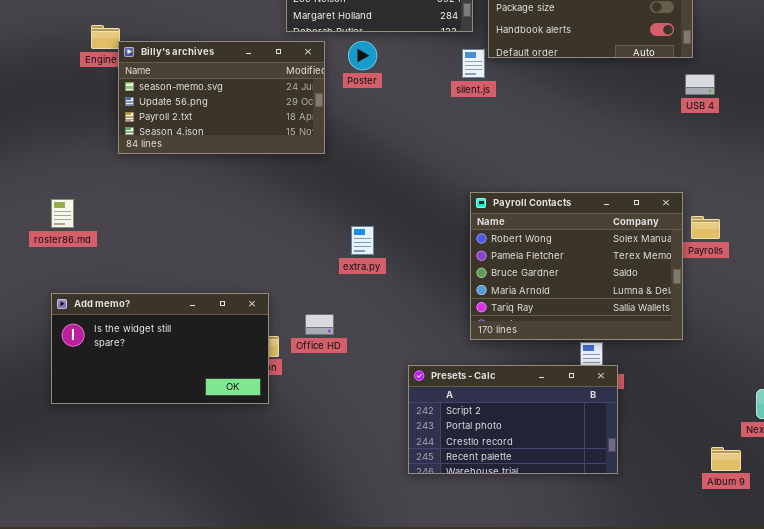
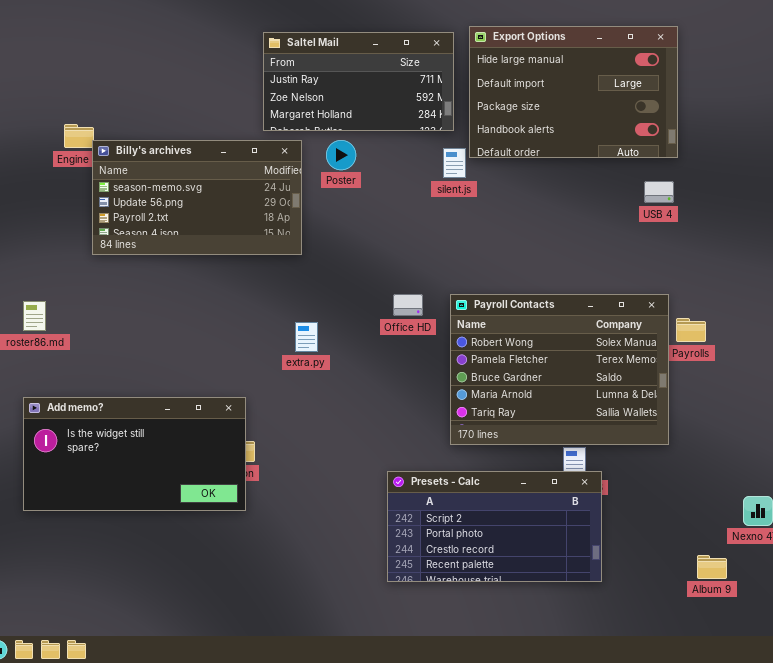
USB 4: [685,74,715,95] -> [644,181,674,203], moved
extra.py: [351,226,374,255] -> [295,322,318,352], moved
Office HD: [305,314,334,335] -> [393,294,423,316], moved

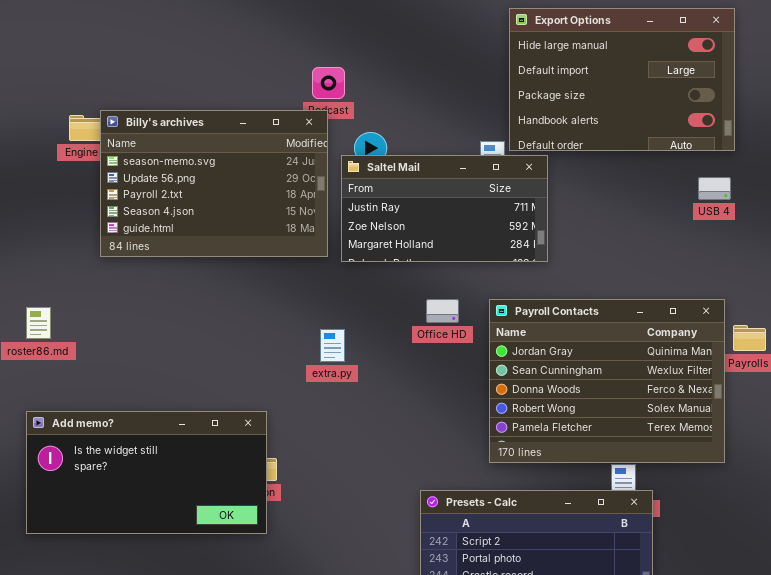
Saltel Mail: [263,32,454,131] -> [341,155,548,262], moved
Billy's archives: [92,140,302,255] -> [100,110,328,257], resized
Payroll Contacts: [450,294,669,445] -> [489,299,725,463], scrolled up 3 rows

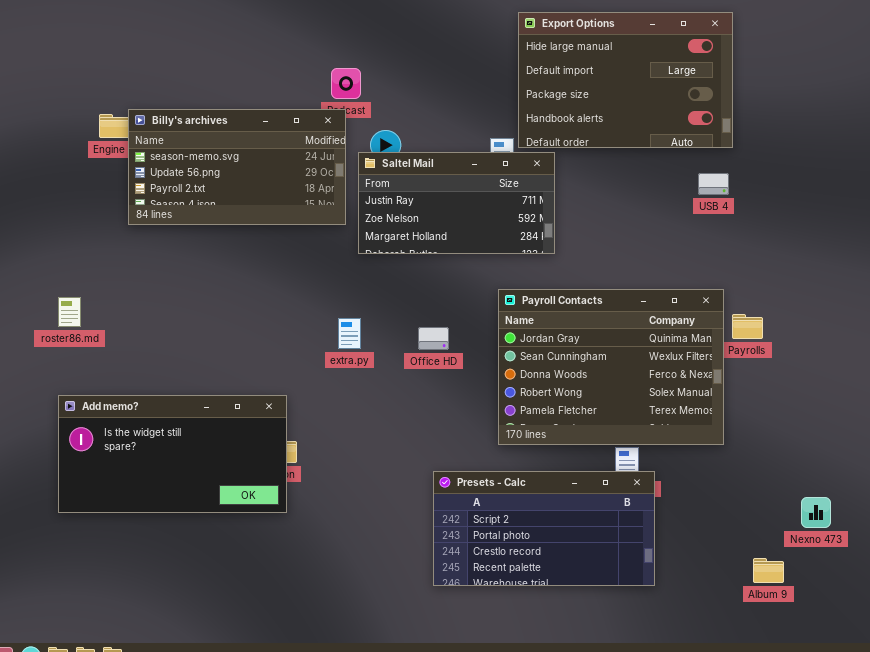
Billy's archives: [100,110,328,257] -> [128,109,346,225], resized
Office HD: [426,299,459,323] -> [418,327,449,350], moved

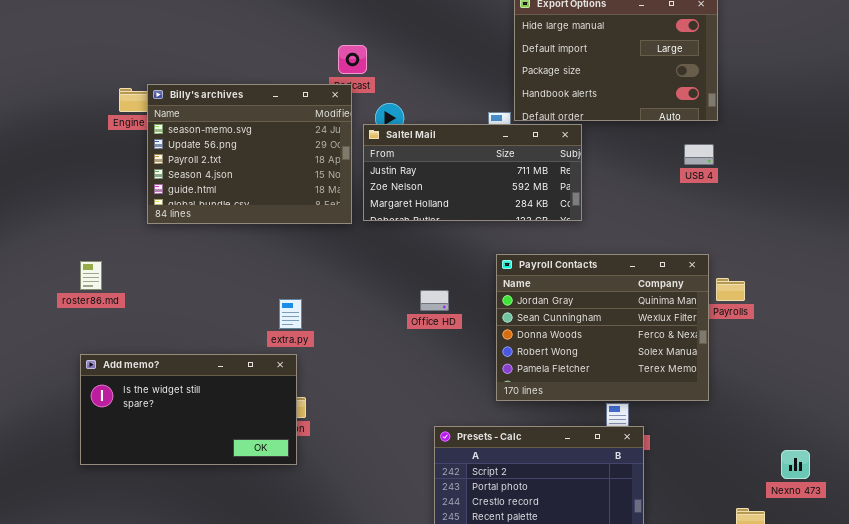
Billy's archives: [128,109,346,225] -> [147,84,352,224], resized
Saltel Mail: [358,152,555,254] -> [363,124,582,221], resized
extra.py: [338,318,361,349] -> [279,299,302,329], moved

